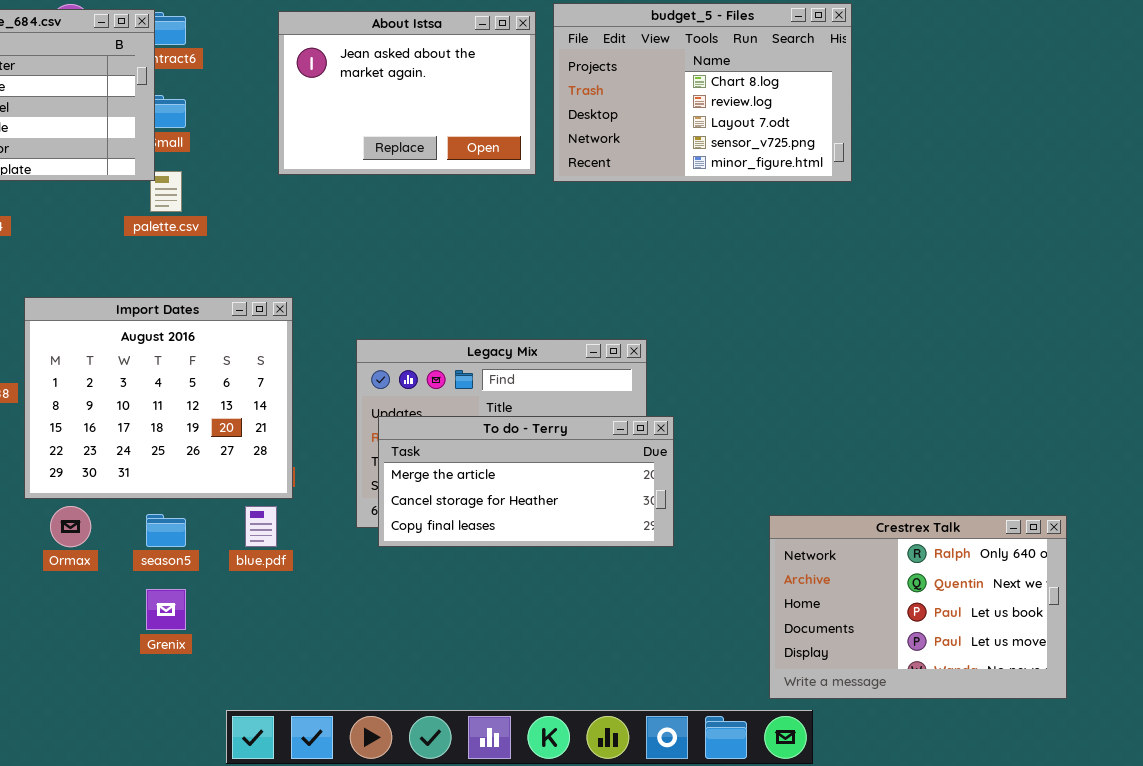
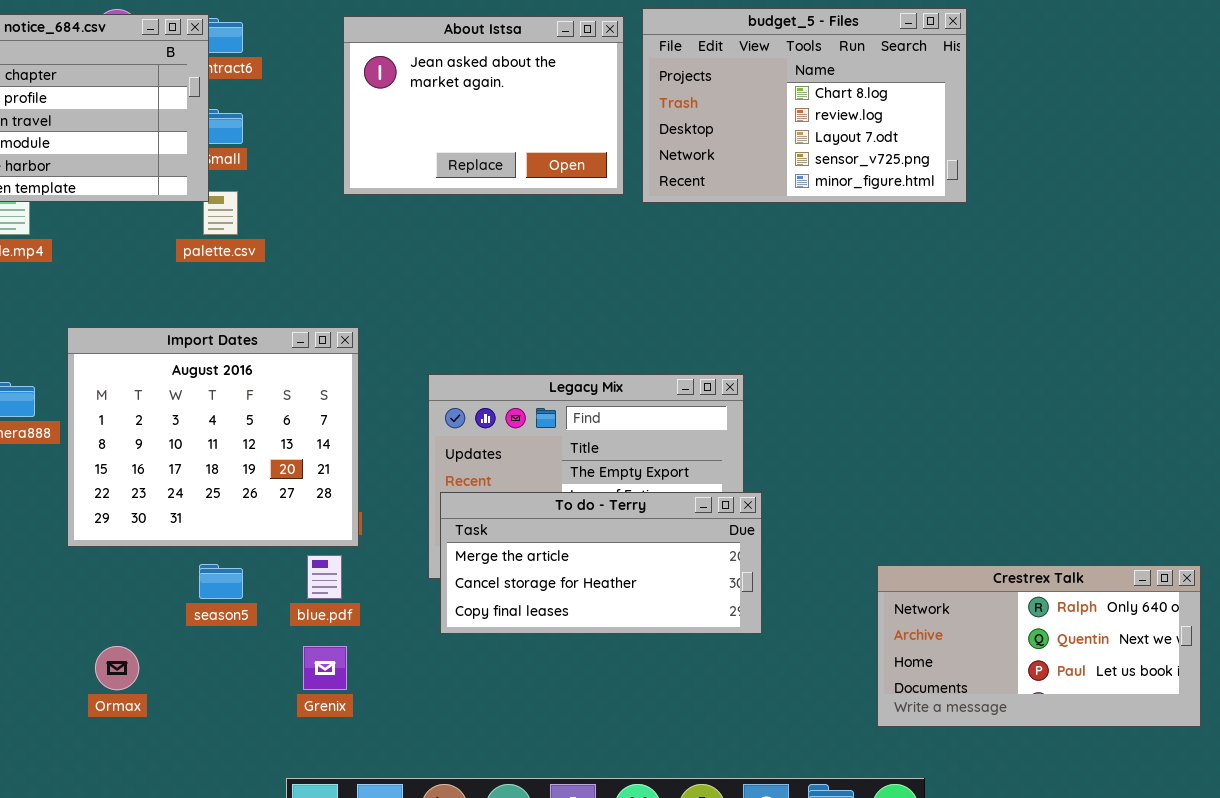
To do - Terry: [378,416,674,547] -> [440,492,762,634], moved
Ormax: [50,506,91,547] -> [95,646,139,690], moved
Crestrex Talk: [769,515,1067,699] -> [877,565,1201,727], resized
Grenix: [146,589,186,630] -> [303,646,347,690], moved

